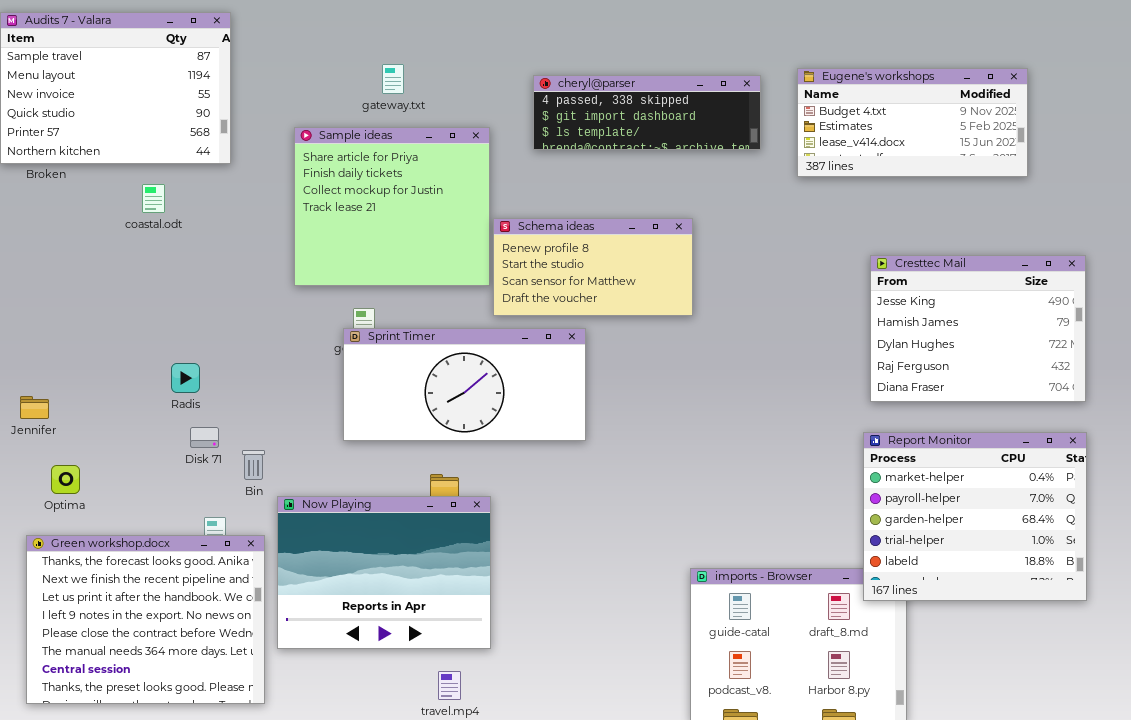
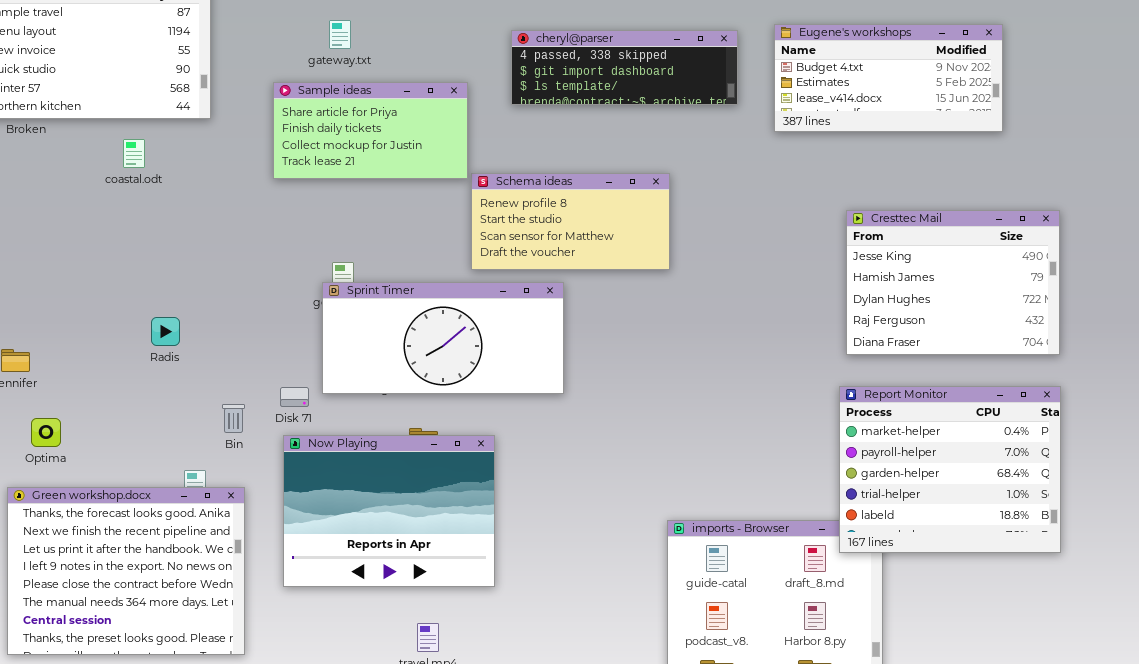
gateway.txt: [382,64,404,94] -> [329,20,351,49], moved
Sample ideas: [294,127,490,286] -> [273,82,468,179], resized
Disk 71: [190,427,219,448] -> [280,387,309,407], moved
Now Playing: [277,496,491,649] -> [283,435,495,587], moved

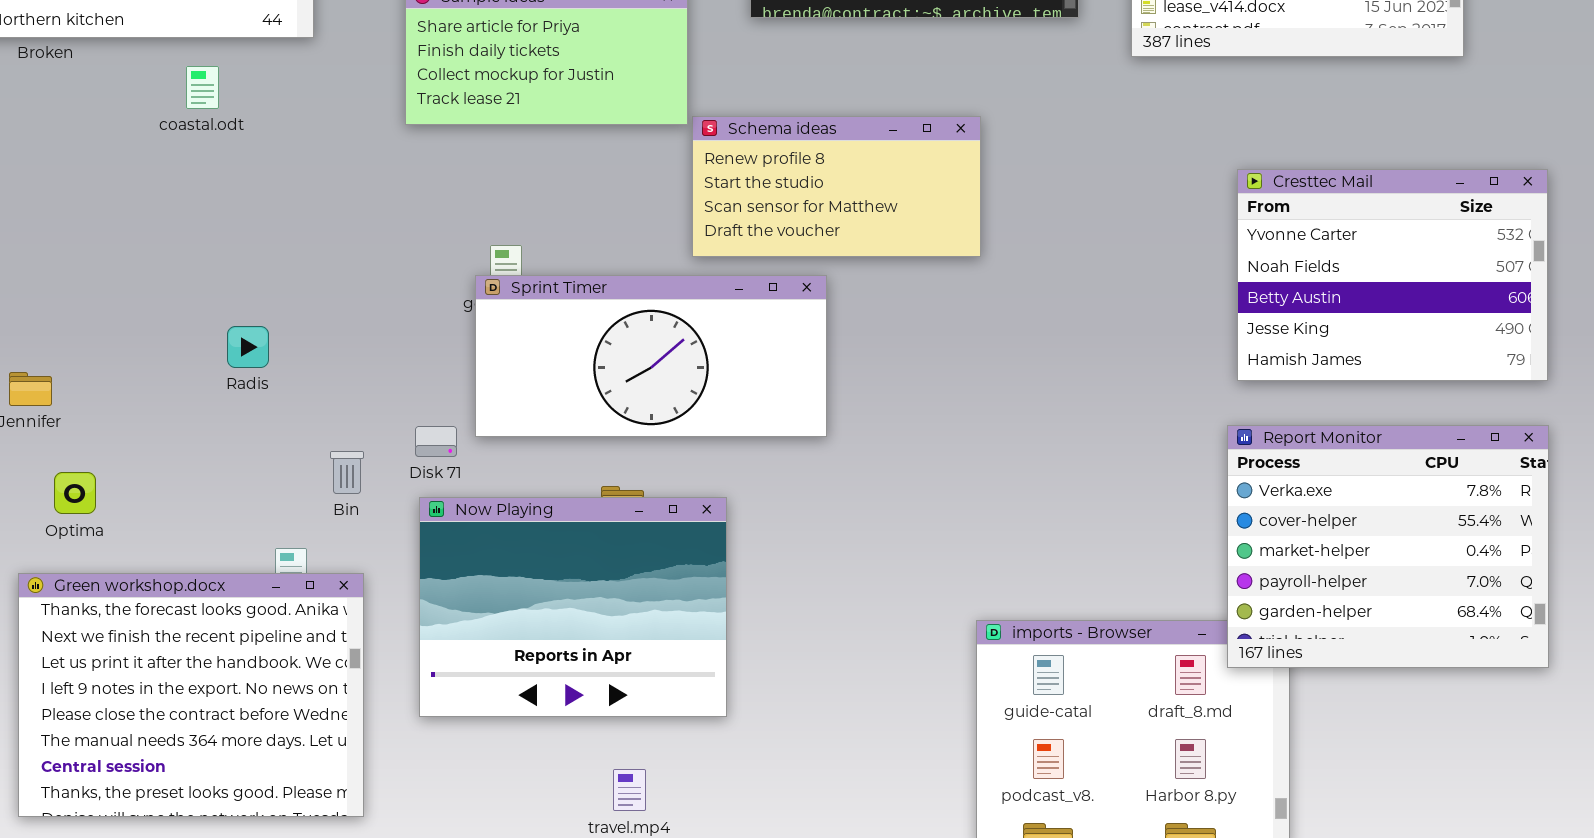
Cresttec Mail: [846,210,1060,355] -> [1237,169,1548,381], scrolled up 3 rows
Report Monitor: [839,386,1061,553] -> [1227,425,1549,668], scrolled up 2 rows

